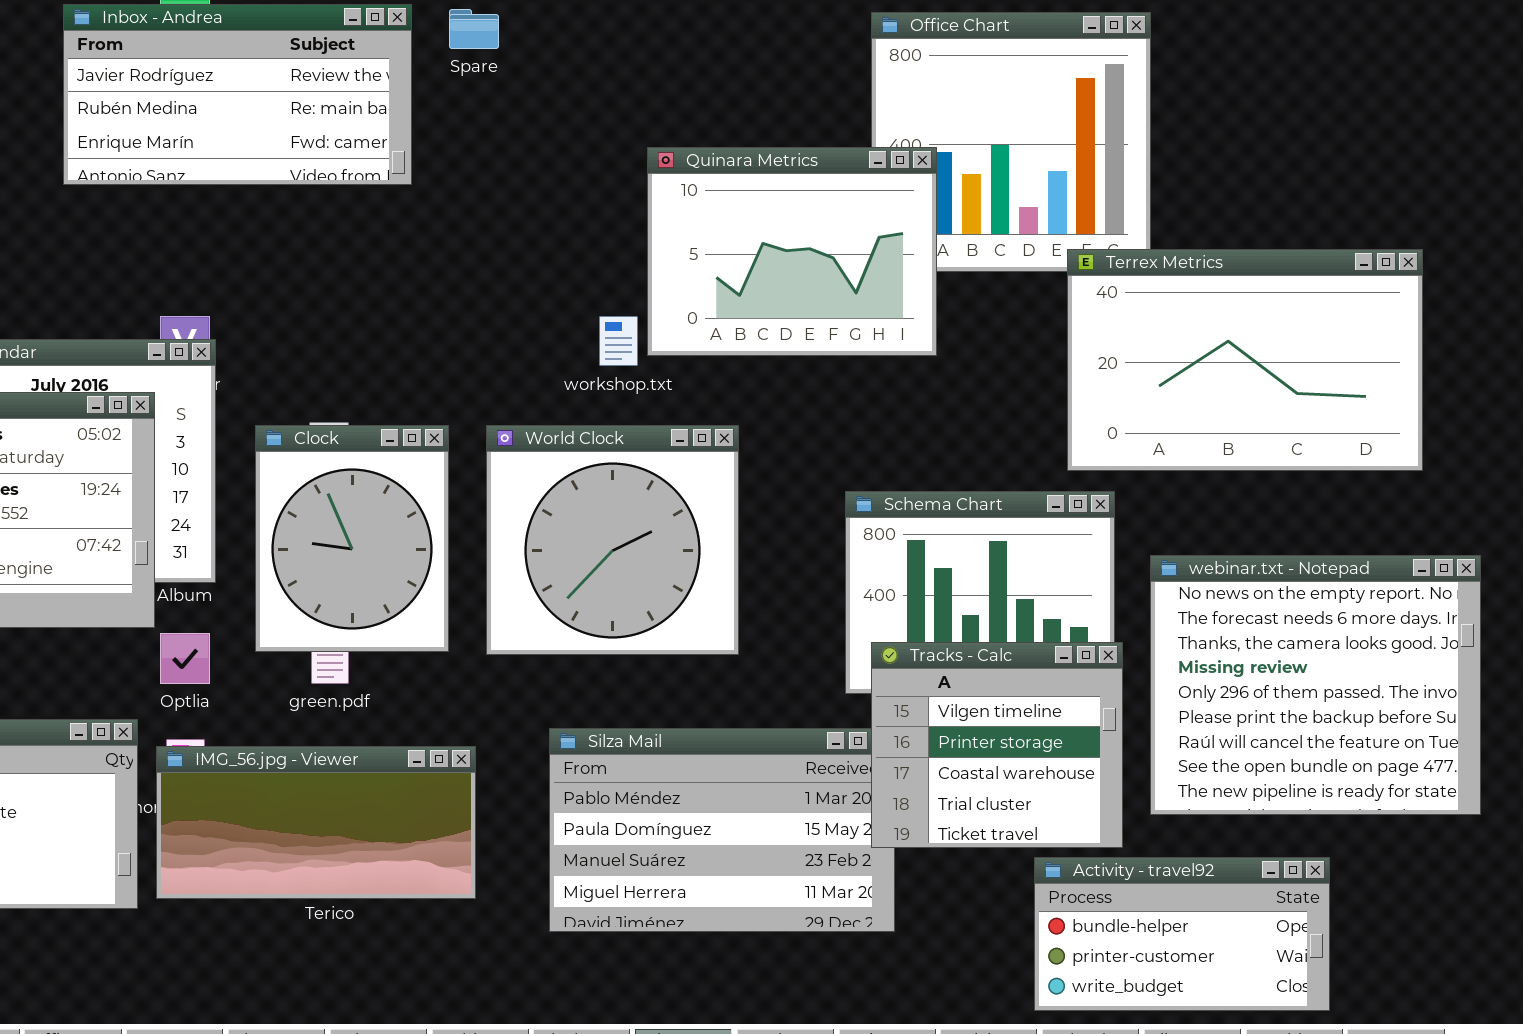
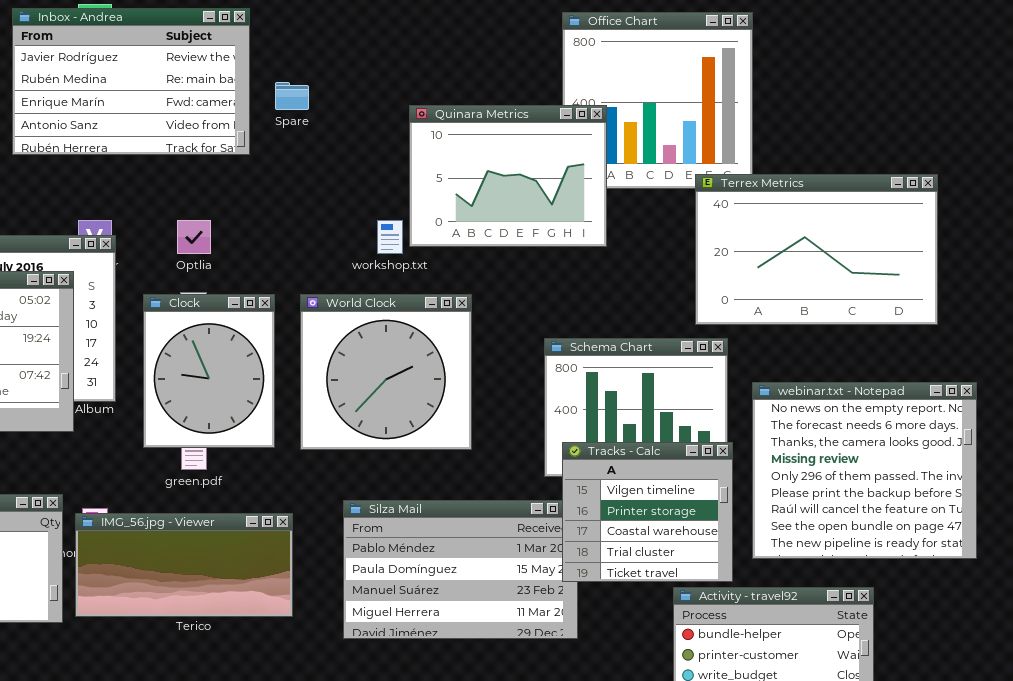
Inbox - Andrea: [63,4,412,185] -> [12,8,250,155], resized
Spare: [449,9,499,49] -> [275,82,309,110], moved
Optlia: [160,633,210,684] -> [177,220,211,254], moved

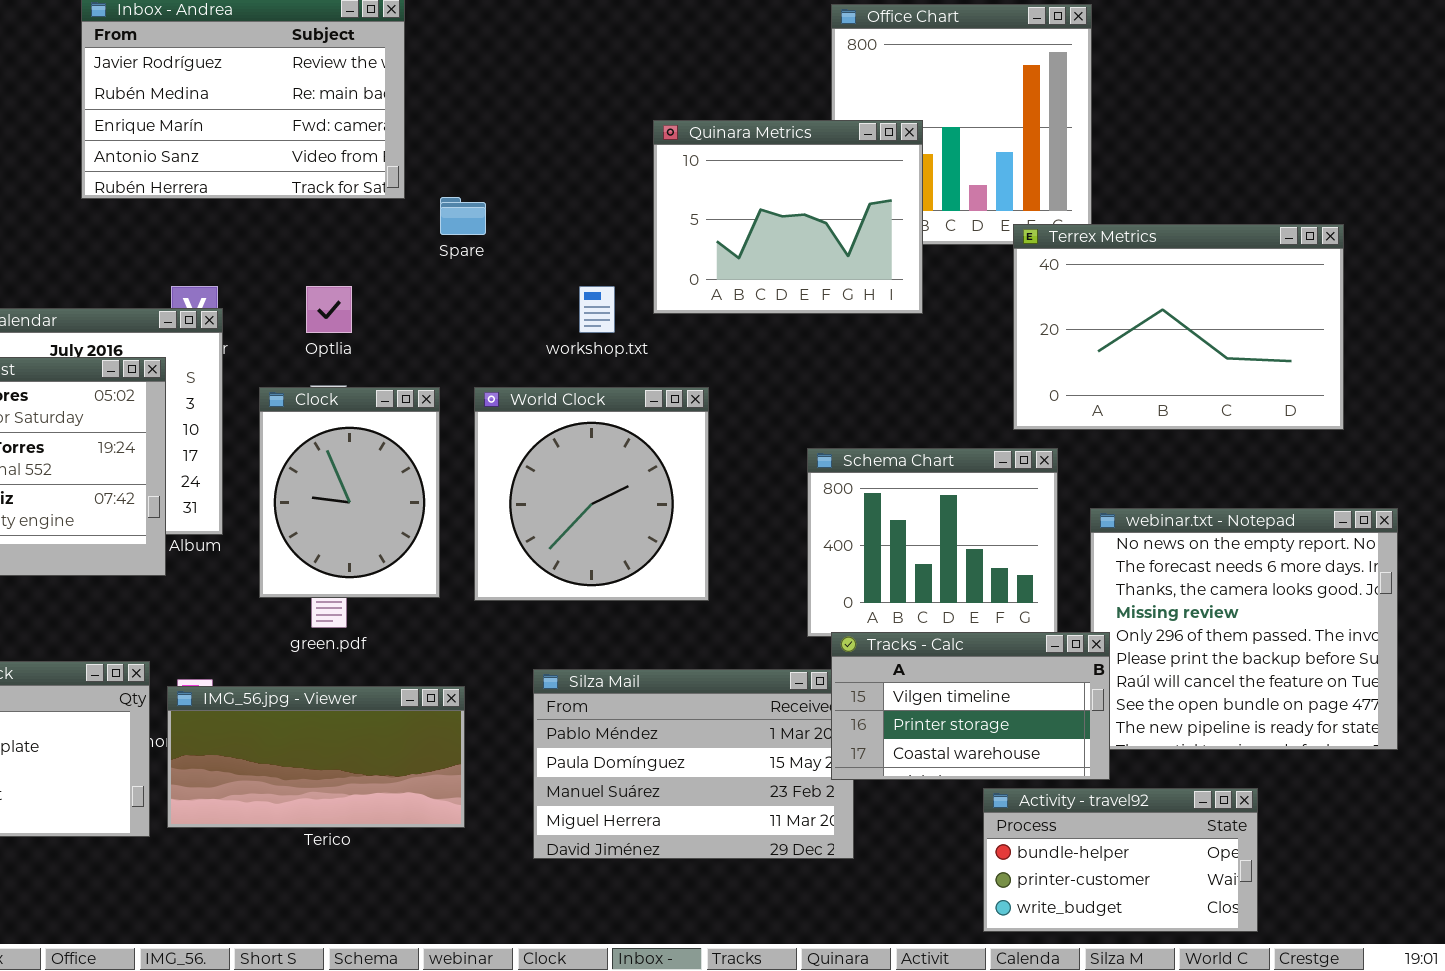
Spare: [275,82,309,110] -> [440,197,486,235], moved
Quinara Metrics: [409,105,607,247] -> [653,120,923,314], moved
Tracks - Calc: [562,442,733,582] -> [831,632,1110,780], resized

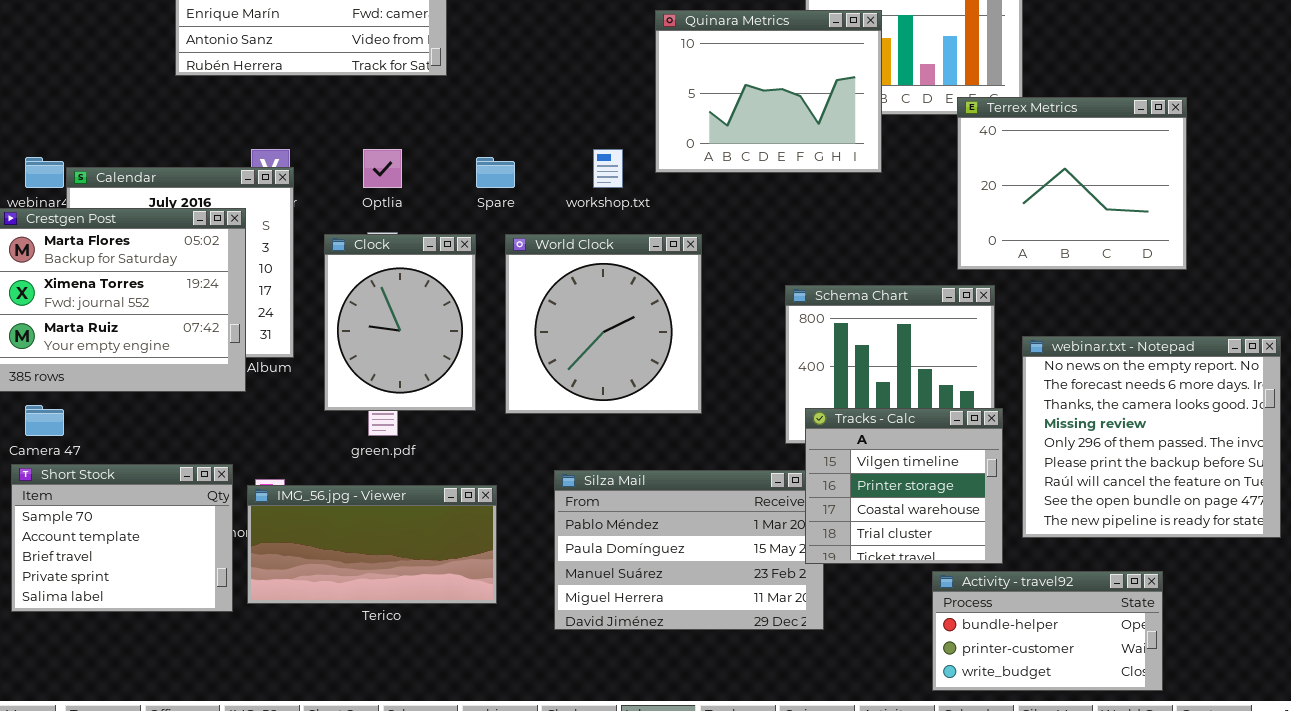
Spare: [440,197,486,235] -> [476,157,515,188], moved
Terrex Metrics: [1013,224,1344,430] -> [957,97,1187,270], resized
Tracks - Calc: [831,632,1110,780] -> [805,408,1003,564], resized

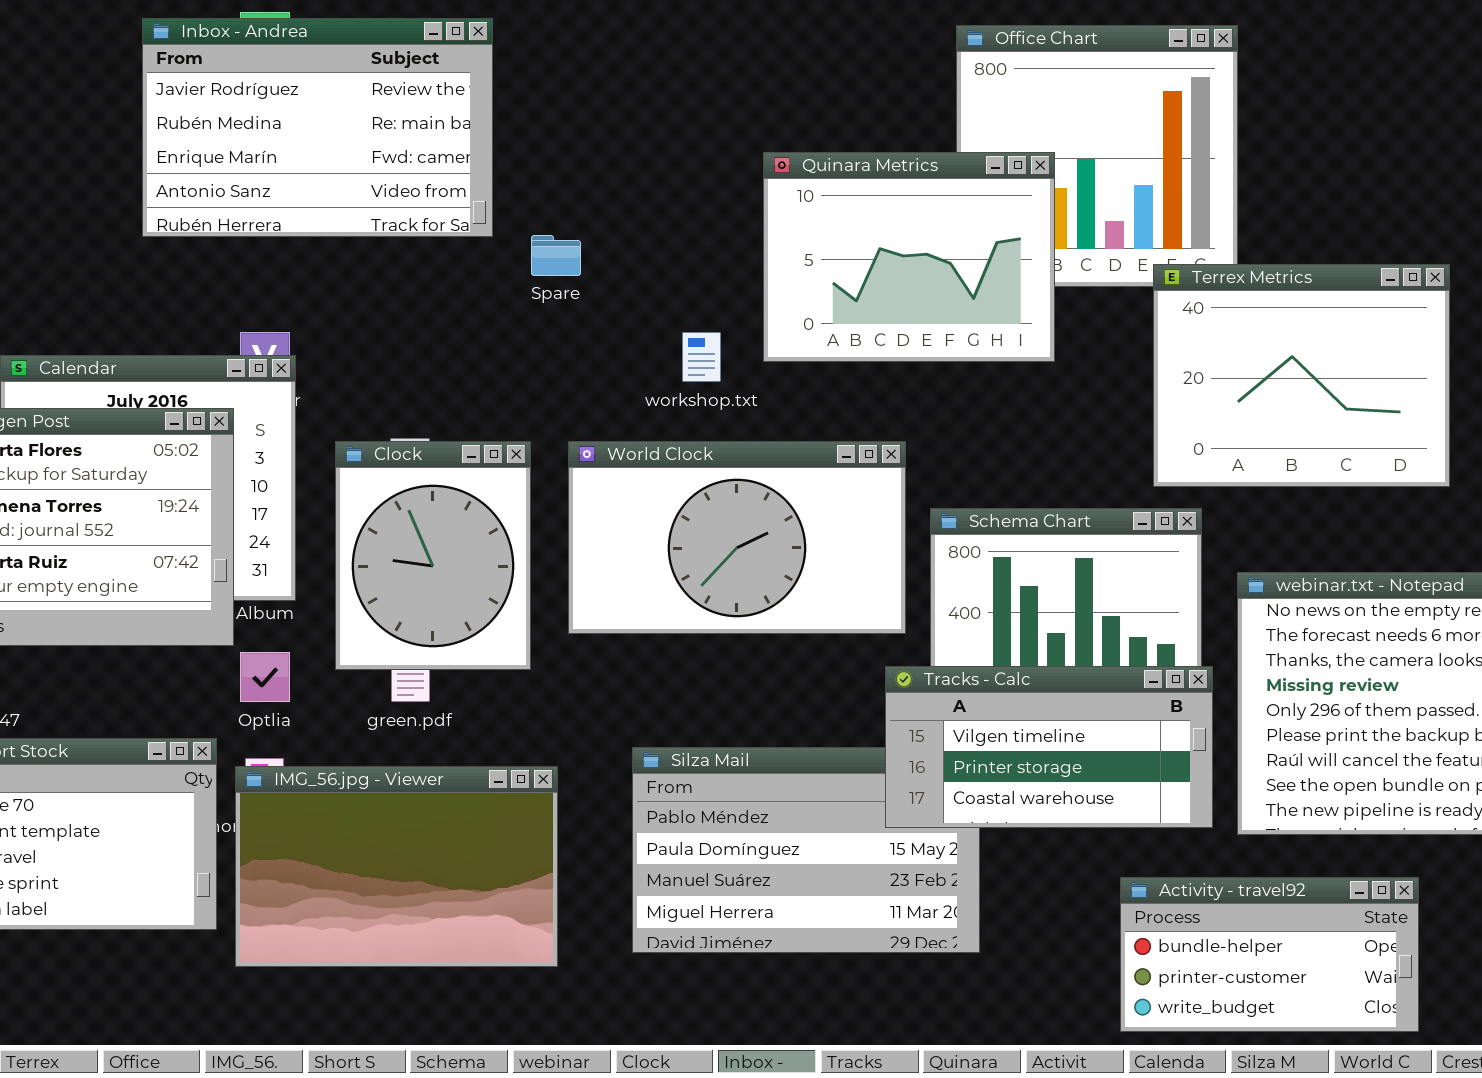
Optlia: [363,149,402,188] -> [240,652,290,702], moved
Spare: [476,157,515,188] -> [531,235,581,276], moved
World Clock: [505,234,702,414] -> [568,441,906,634], resized
Tracks - Calc: [805,408,1003,564] -> [885,666,1213,828], resized
IMG_56.jpg - Viewer: [247,485,497,604] -> [235,766,558,967], resized

